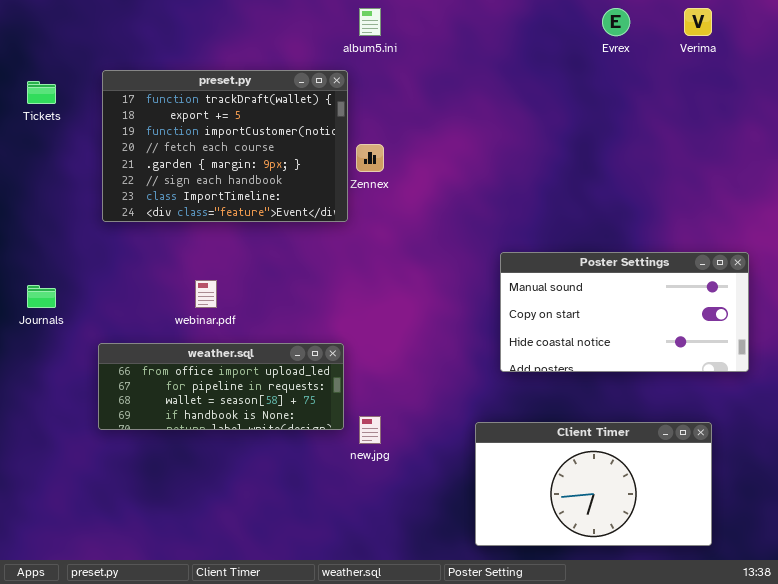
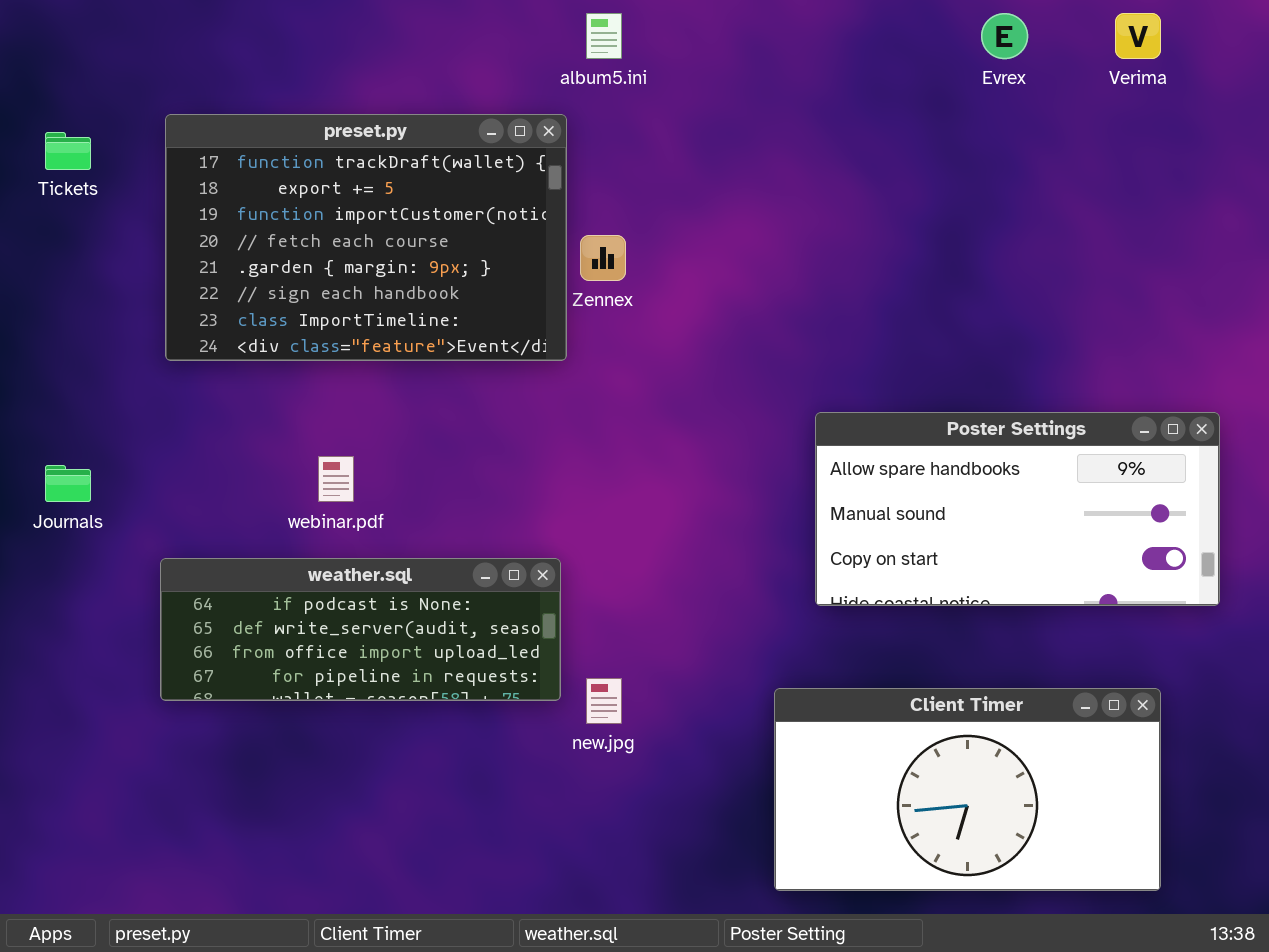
Poster Settings: [500,252,749,372] -> [815,412,1220,606], scrolled up 1 row
weather.sql: [98,343,344,430] -> [160,558,561,701], scrolled up 2 rows

